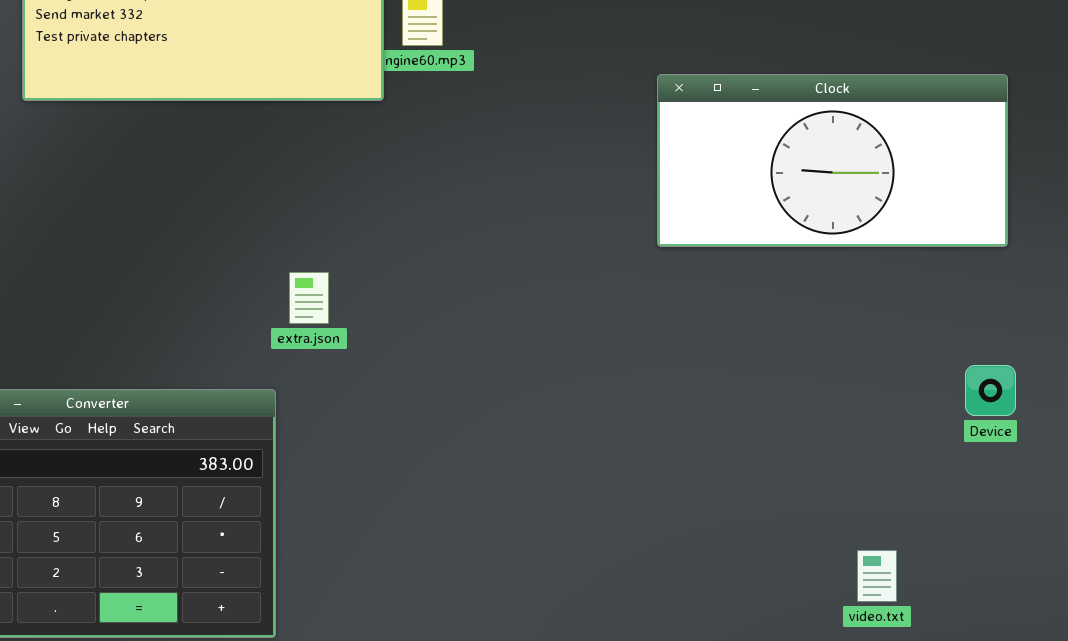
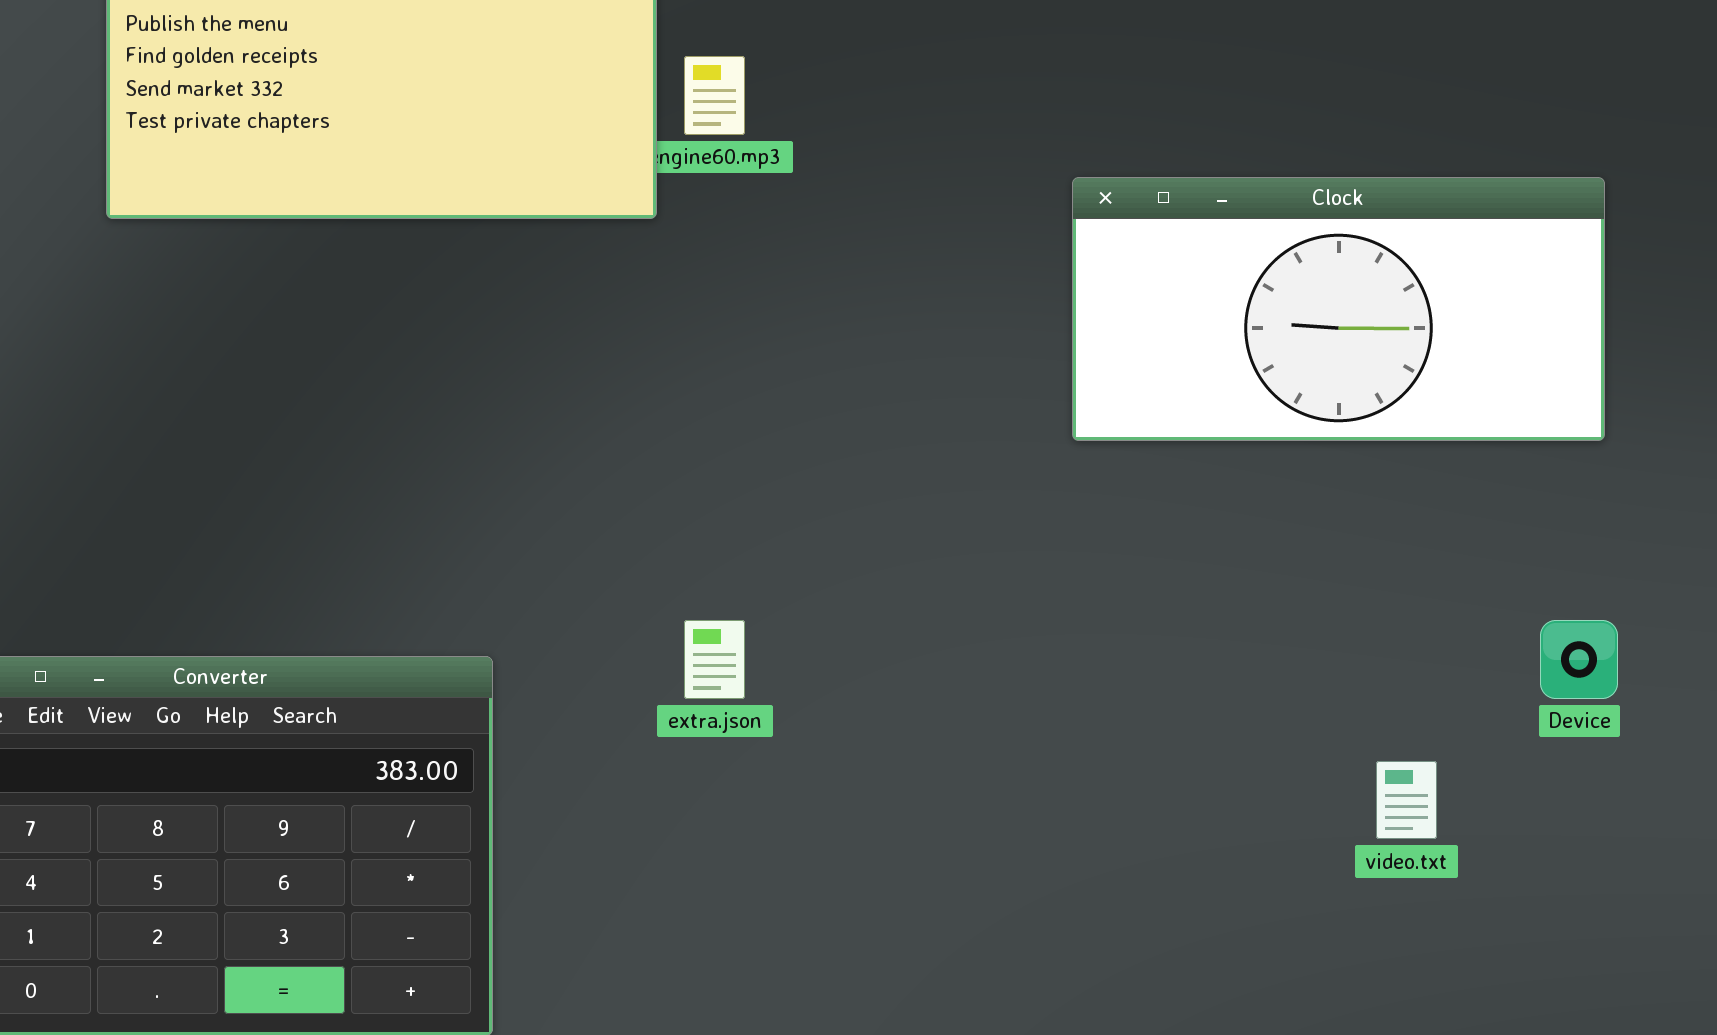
extra.json: [289,272,329,324] -> [684,620,745,699], moved
video.txt: [857,550,897,602] -> [1376,761,1437,839], moved

